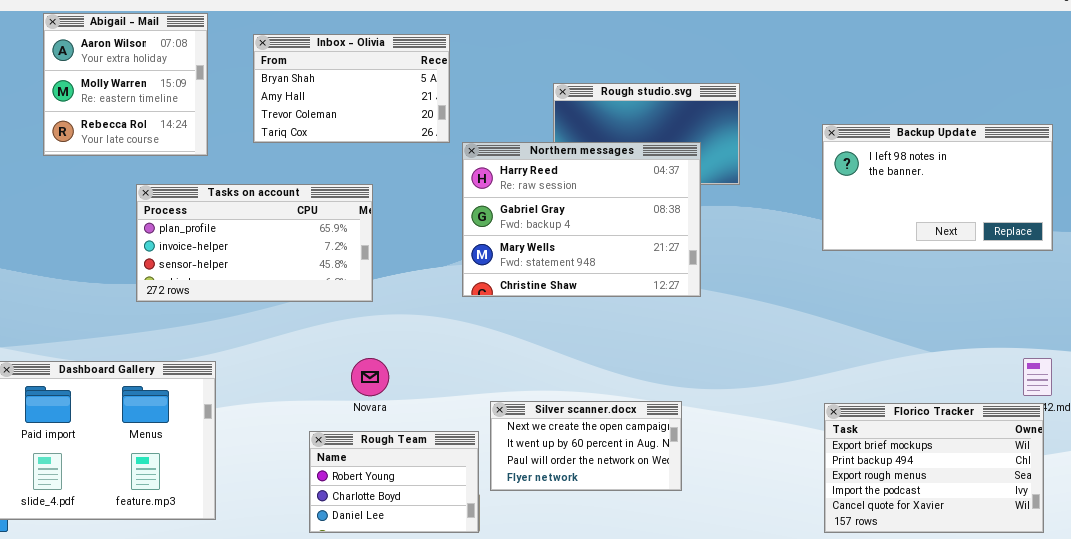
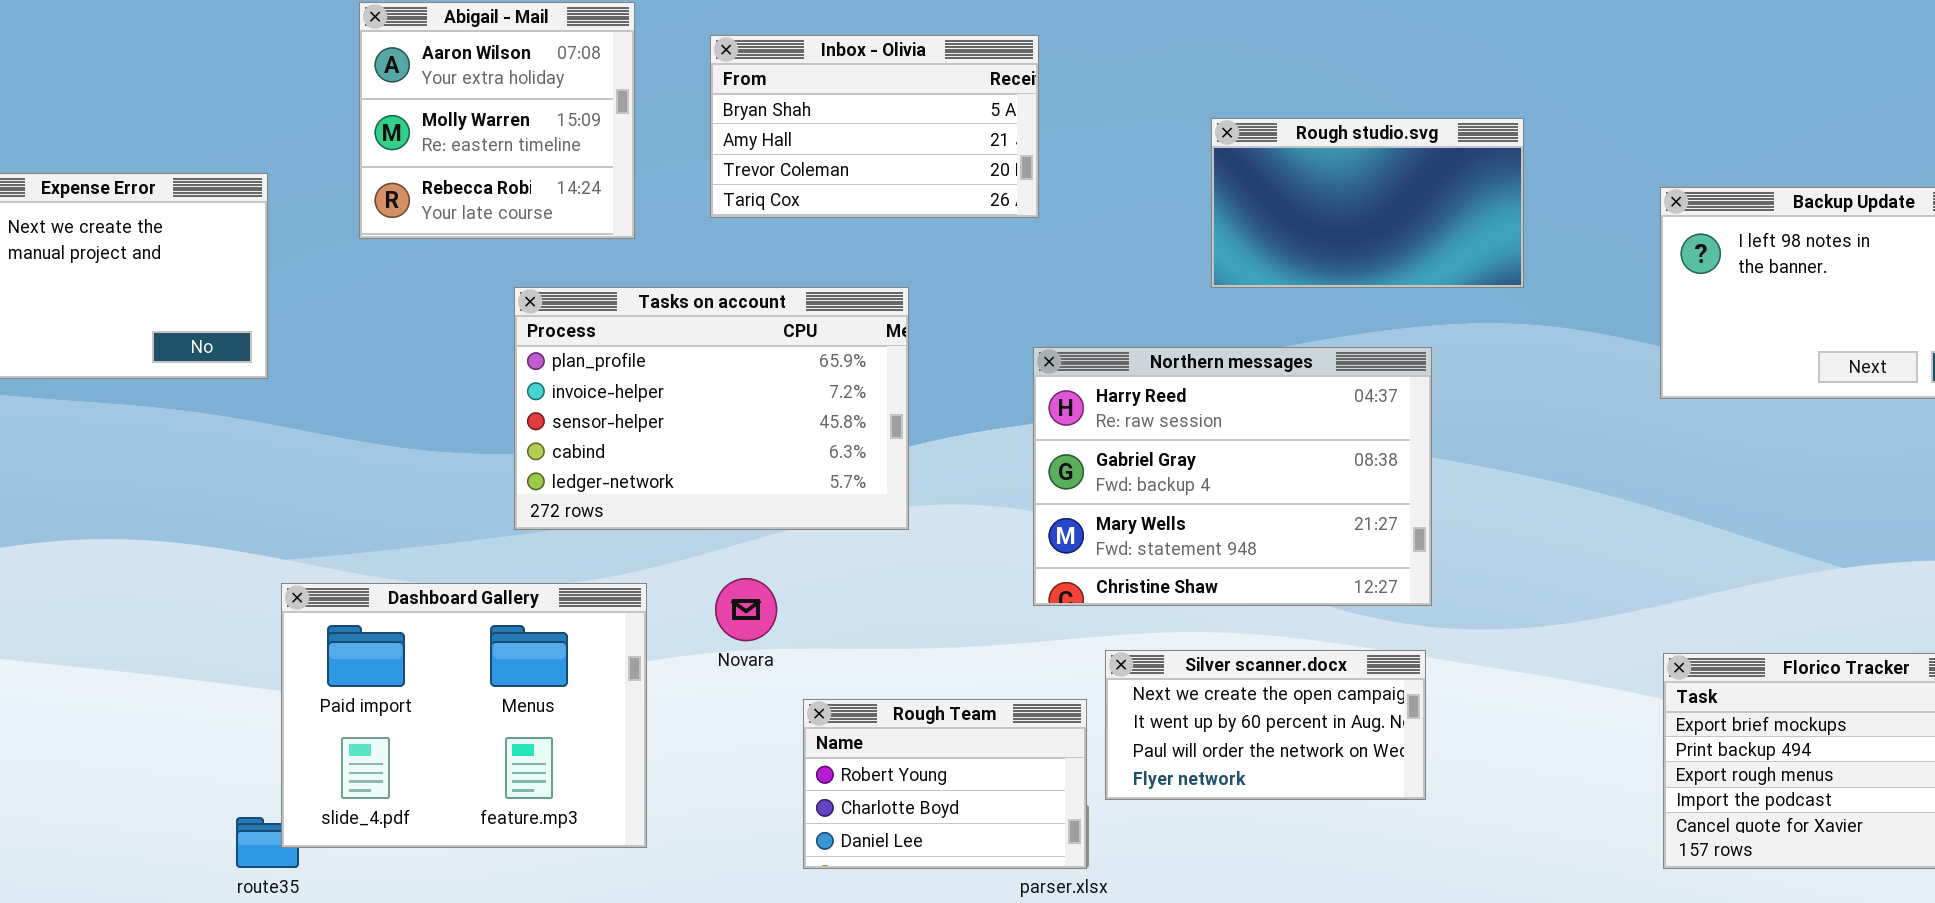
Northern messages: [462,142,701,297] -> [1033,347,1432,606], moved
Tasks on account: [136,184,373,302] -> [514,287,909,530], resized
Novara: [351,358,389,396] -> [715,578,777,641], moved

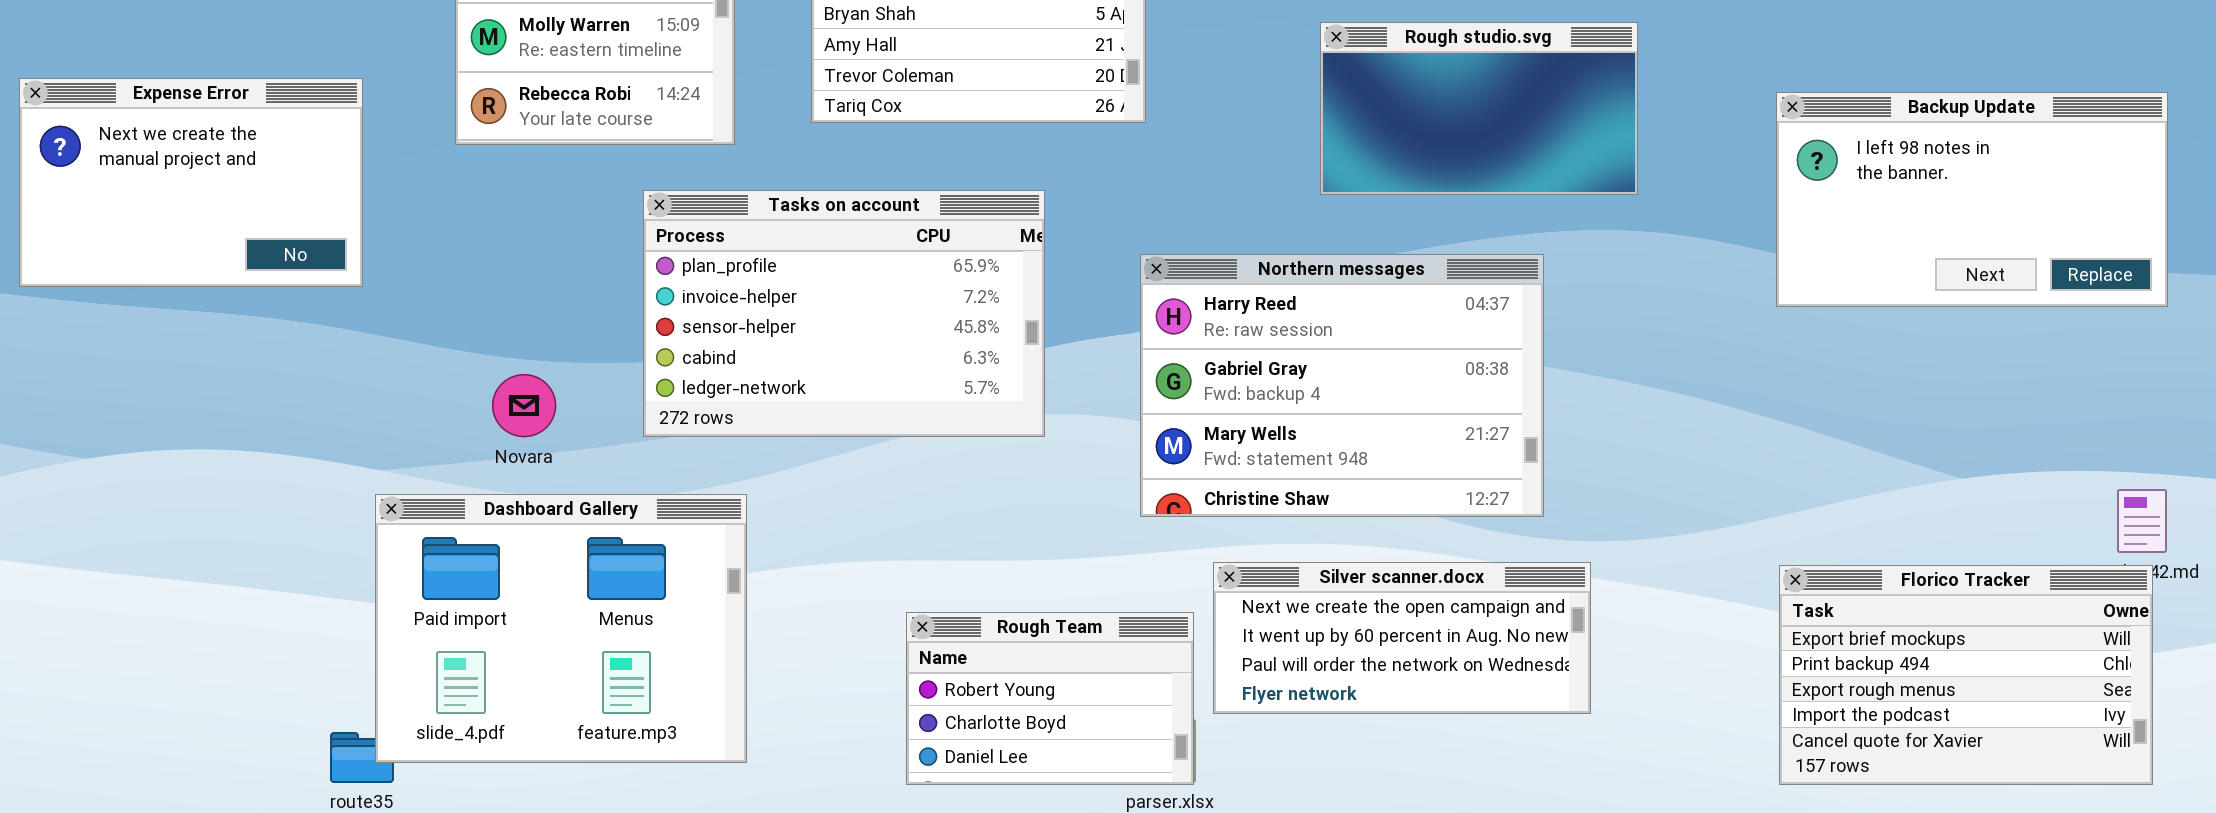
Tasks on account: [514,287,909,530] -> [643,190,1045,437], moved
Novara: [715,578,777,641] -> [492,374,556,437], moved
Silver scanner.docx: [1105,650,1426,800] -> [1213,562,1591,714], resized

